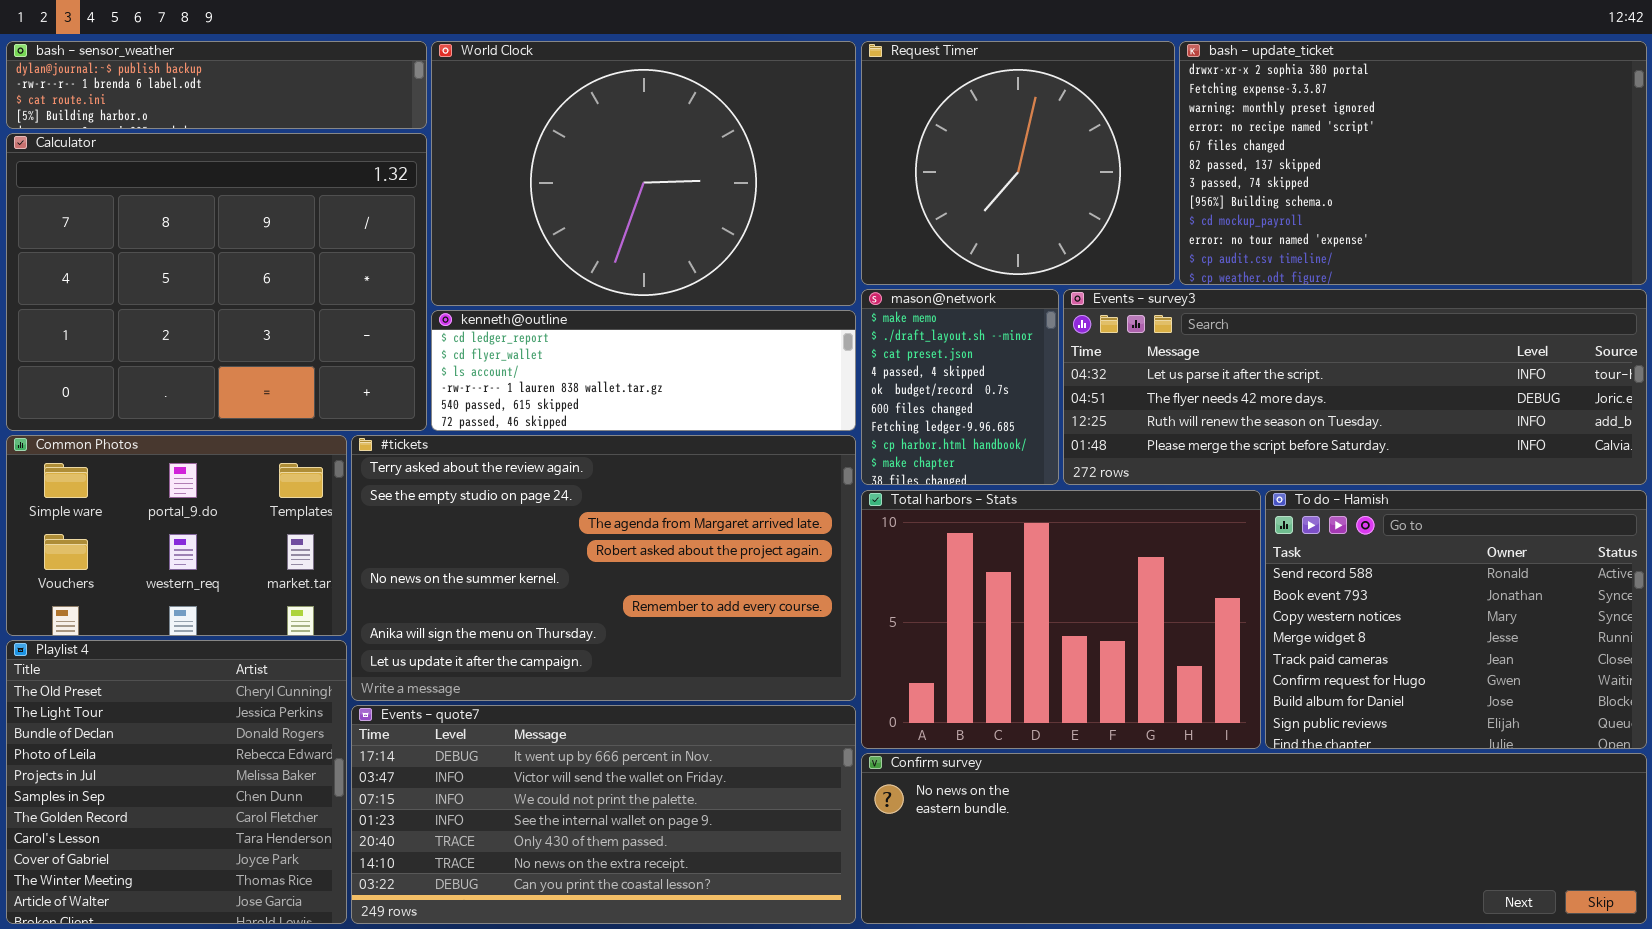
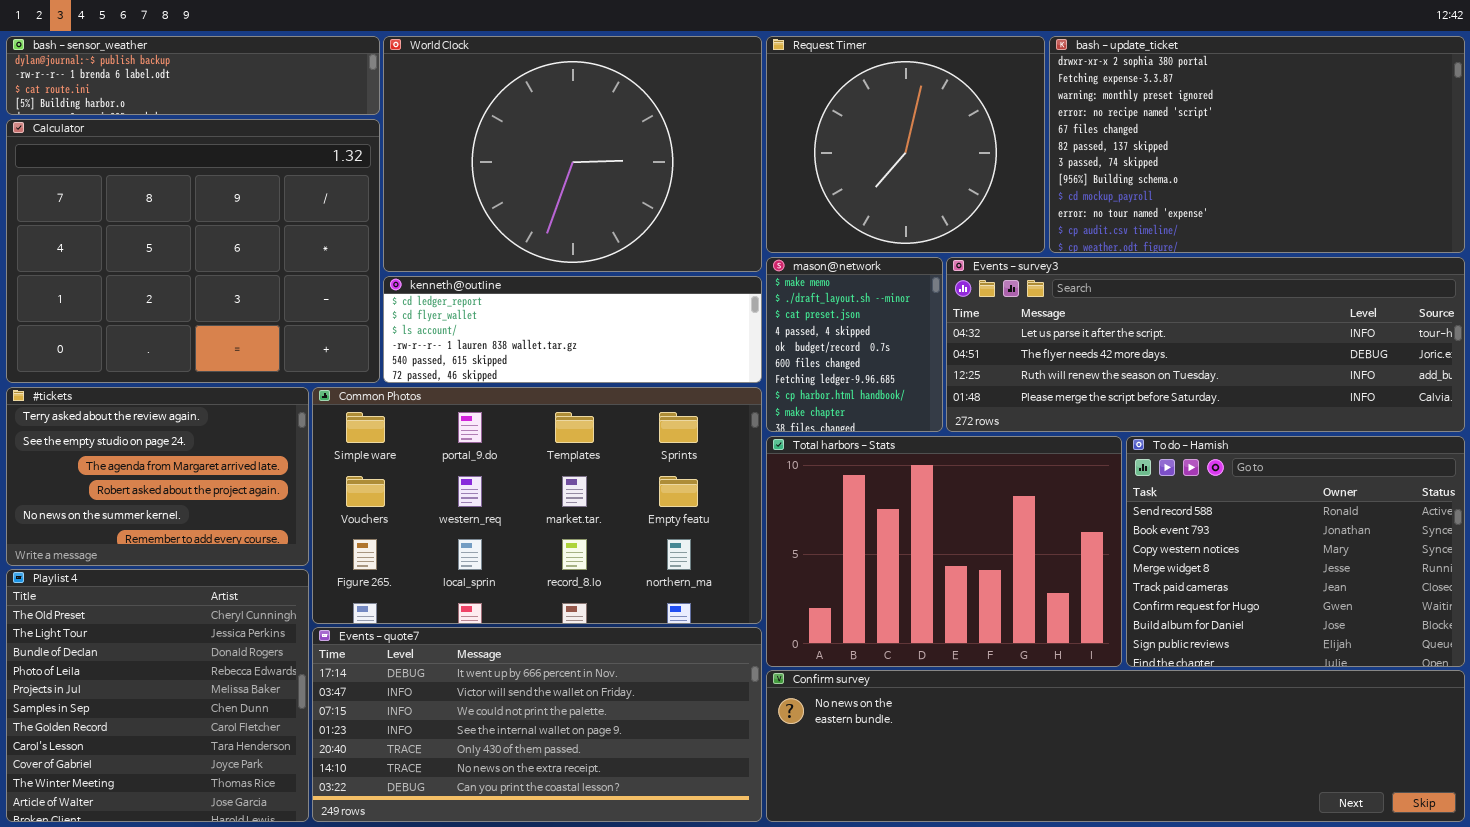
Common Photos: [6,435,347,636] -> [312,387,762,624], moved, resized
#tickets: [351,435,856,701] -> [6,387,309,566], moved, resized

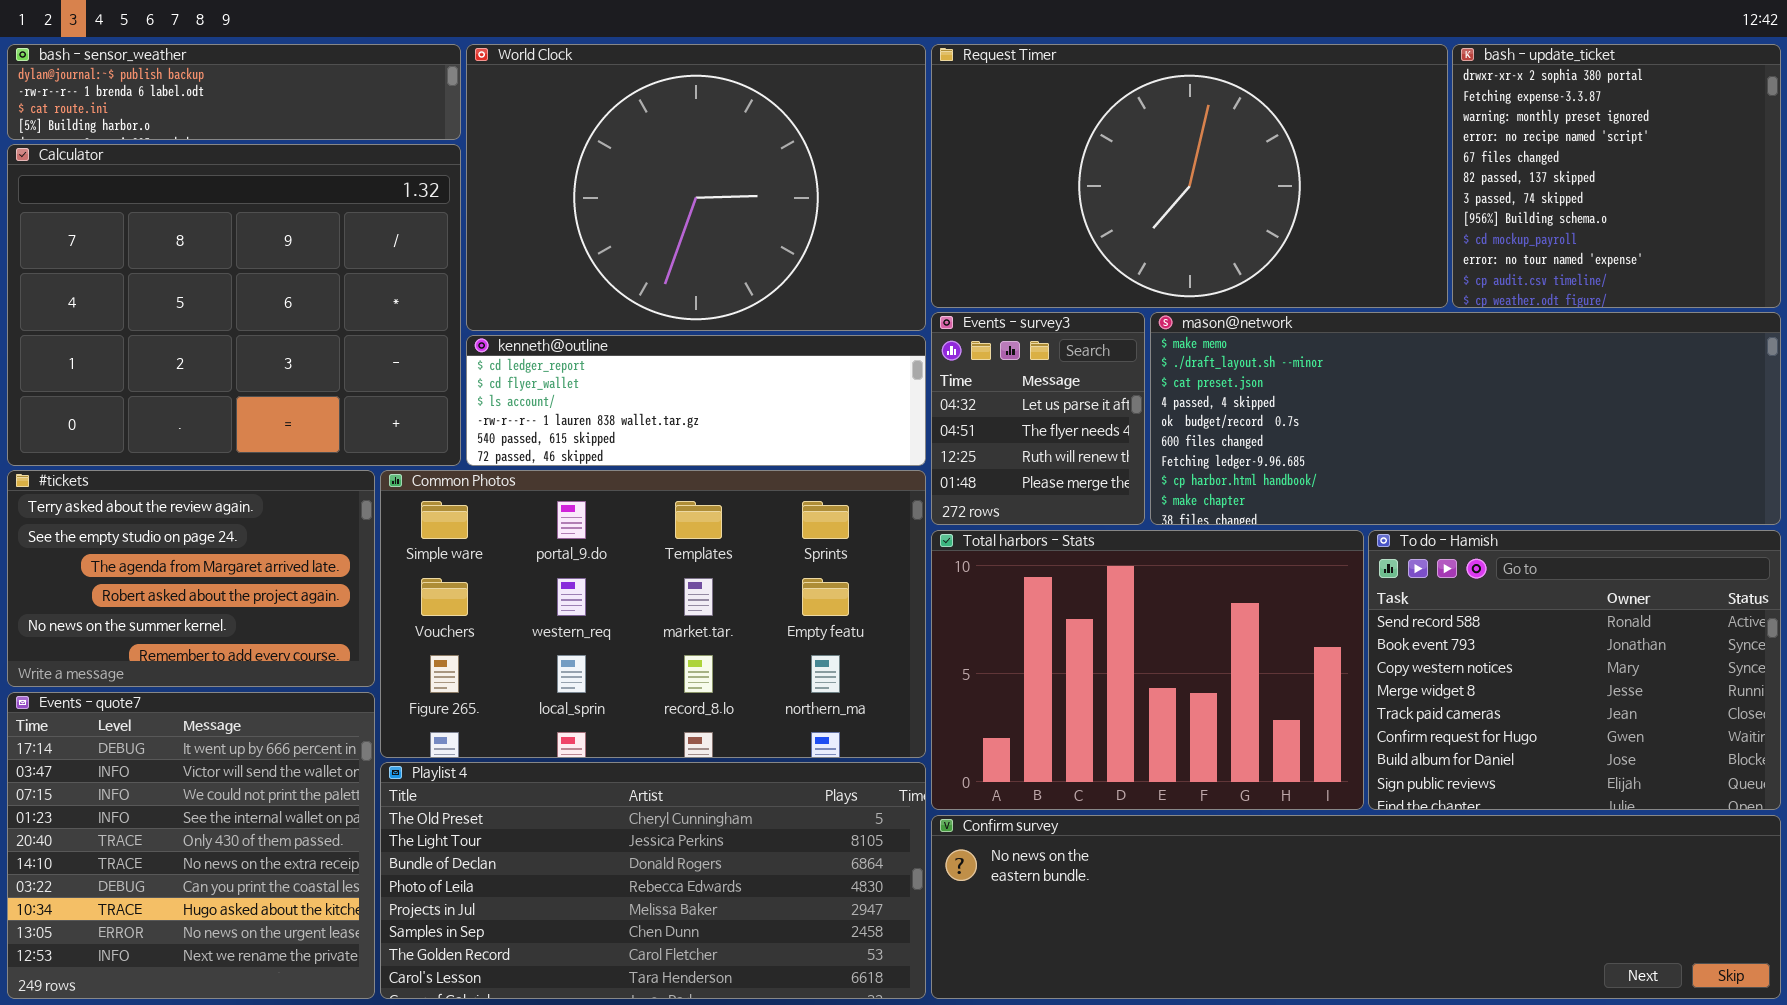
Request Timer: [766,36,1045,253] -> [931,44,1448,308], resized
bash - update_ticket: [1049,36,1465,253] -> [1452,44,1781,308], resized
mason@network: [766,257,943,432] -> [1150,312,1781,525], moved, resized
Events - survey3: [946,257,1465,432] -> [931,312,1145,525], moved, resized
Playlist 4: [6,569,309,822] -> [380,762,926,999], moved, resized
Events - quote7: [312,627,762,822] -> [7,692,375,999], moved, resized

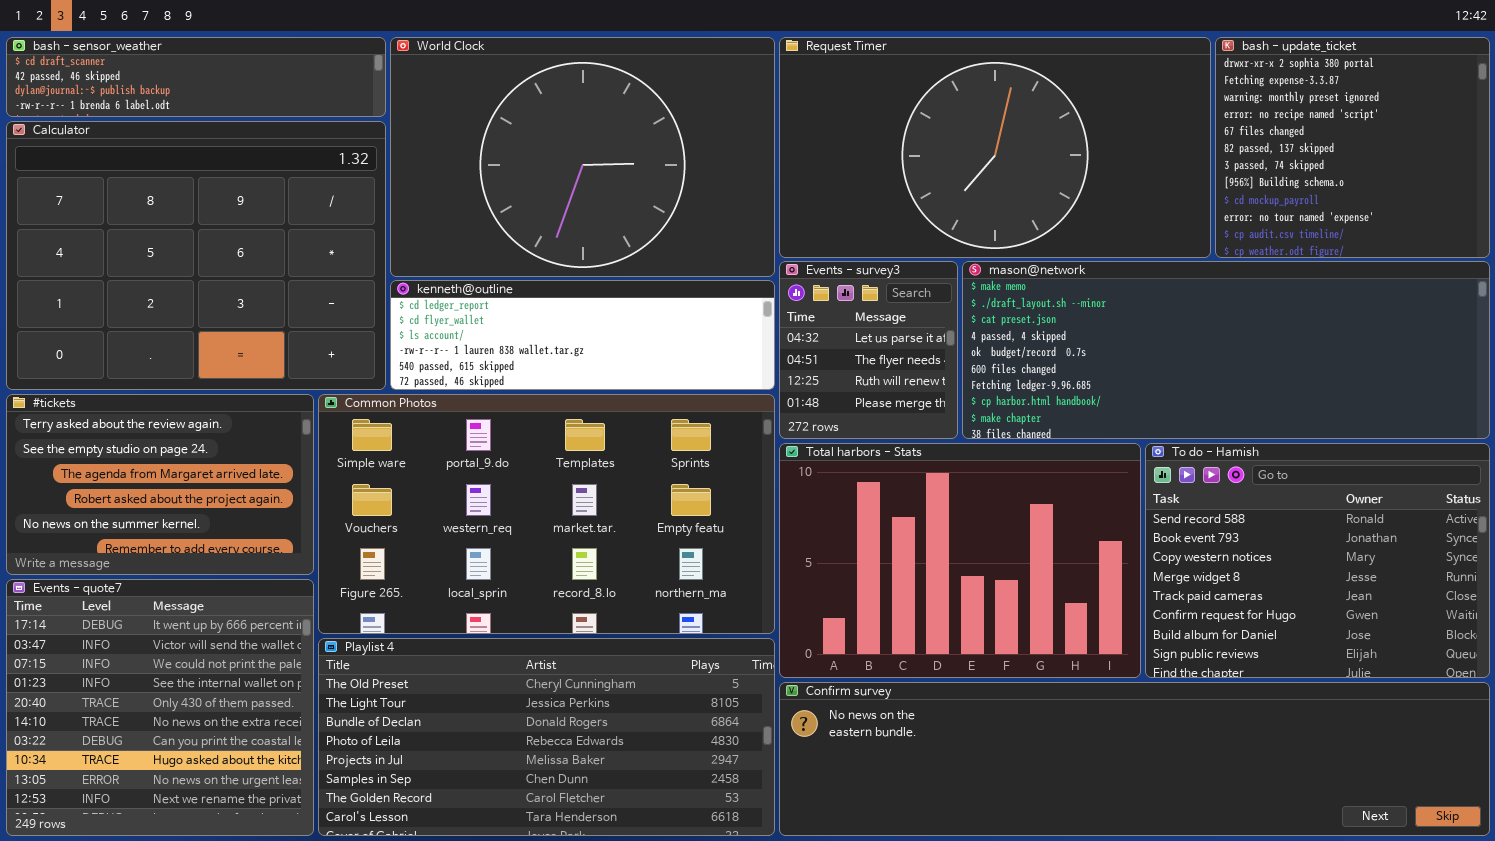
bash - sensor_weather: [7,44,461,140] -> [6,37,386,117], scrolled up 2 rows

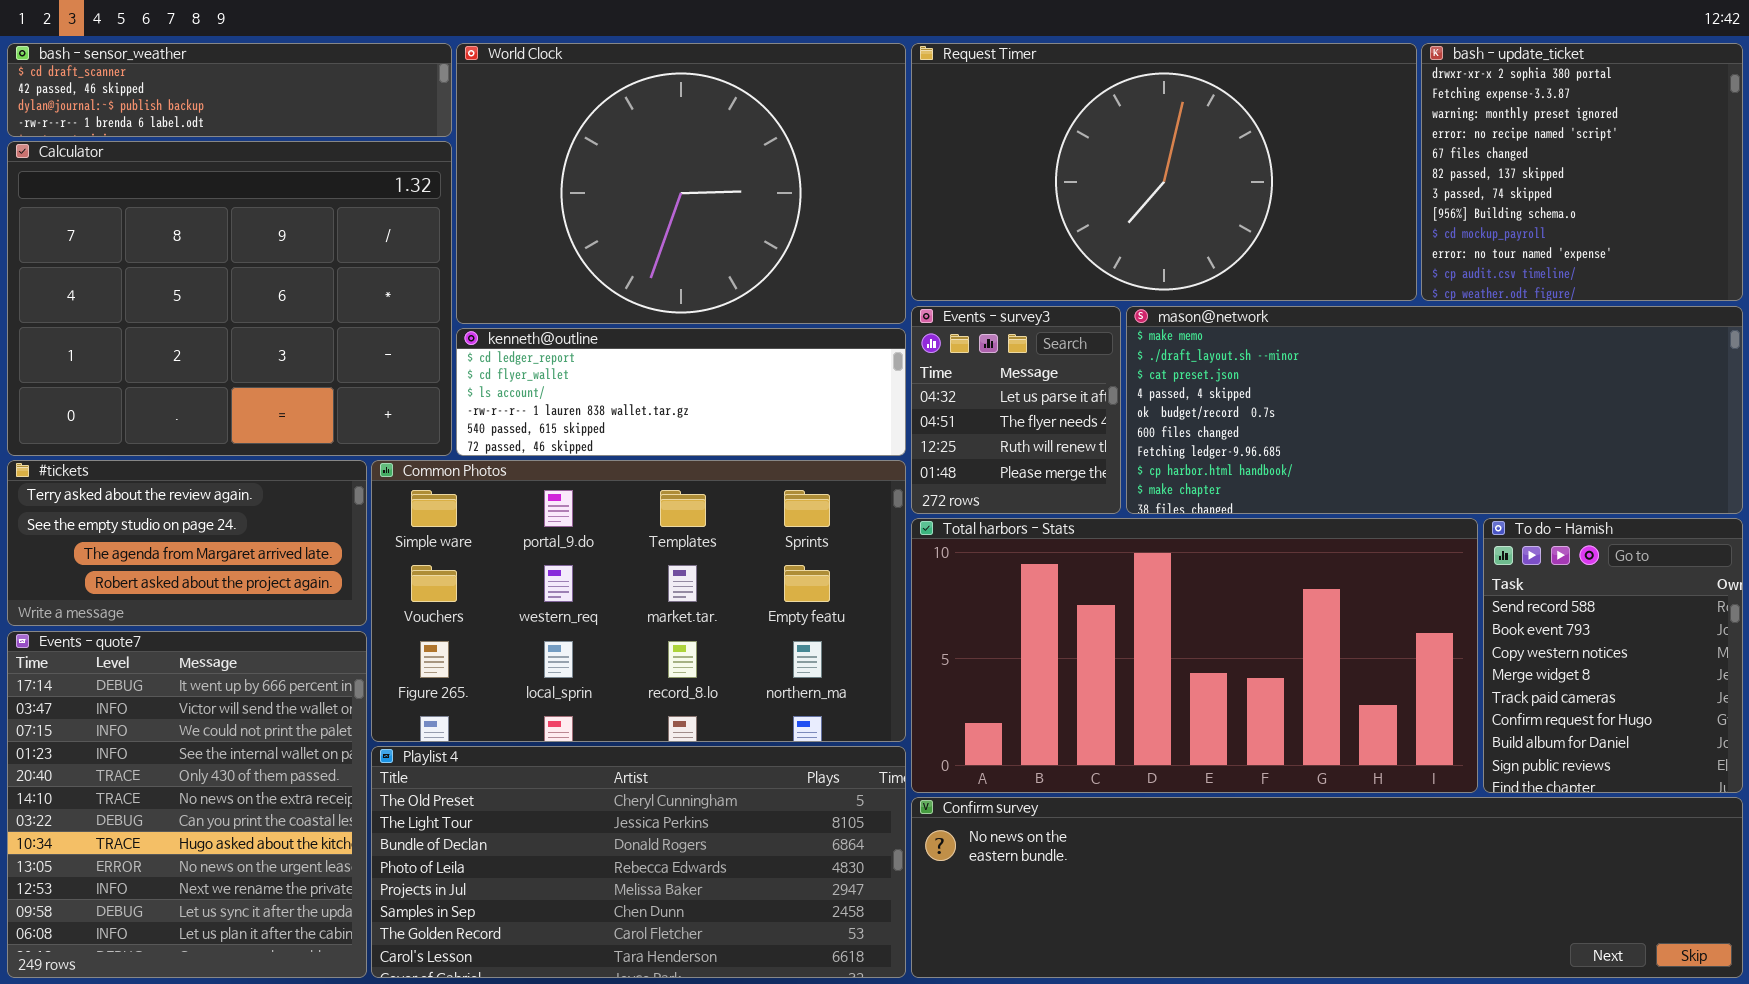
#tickets: [6,394,314,575] -> [7,460,367,626], resized
Total harbors - Stats: [779,443,1141,678] -> [911,518,1478,793], resized
To do - Hamish: [1145,443,1490,678] -> [1483,518,1743,793], resized
Events - quote7: [6,579,314,836] -> [7,631,367,978], resized

